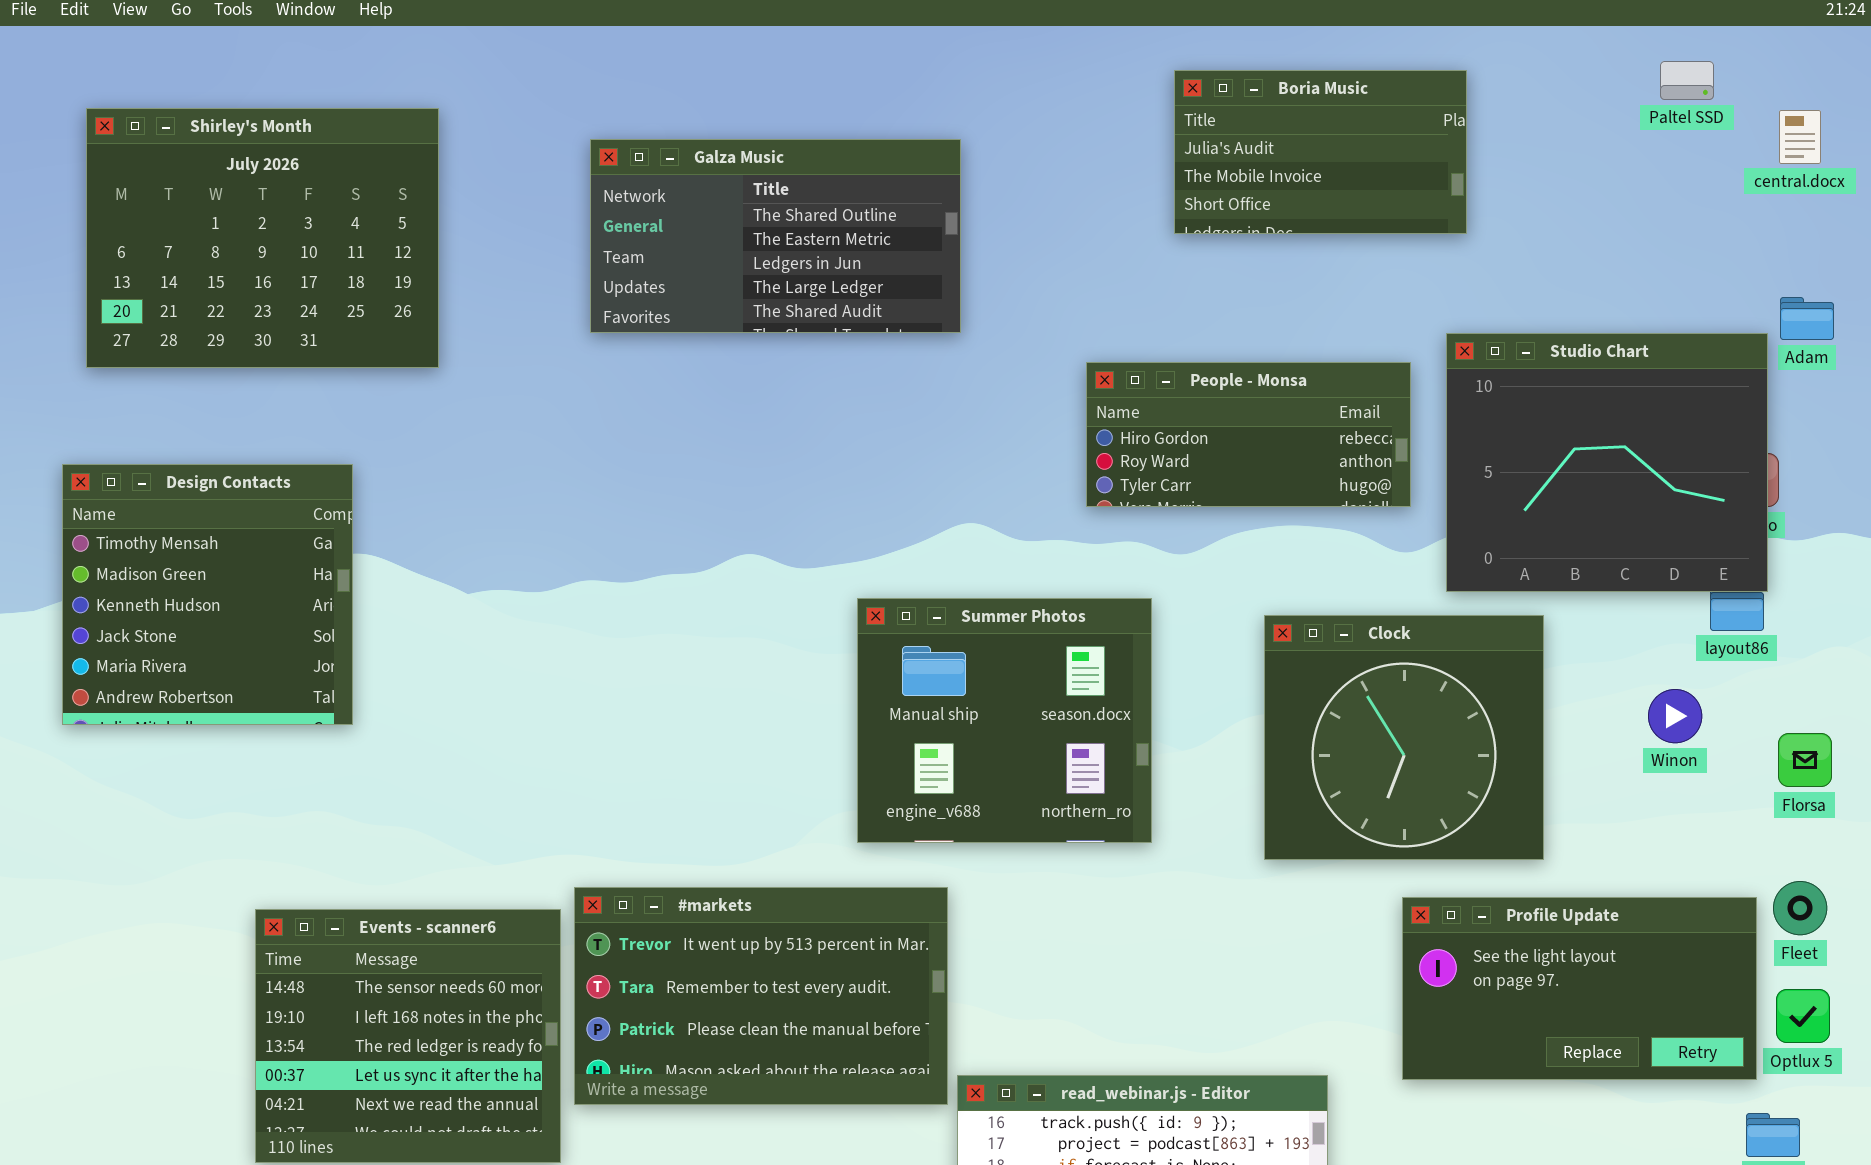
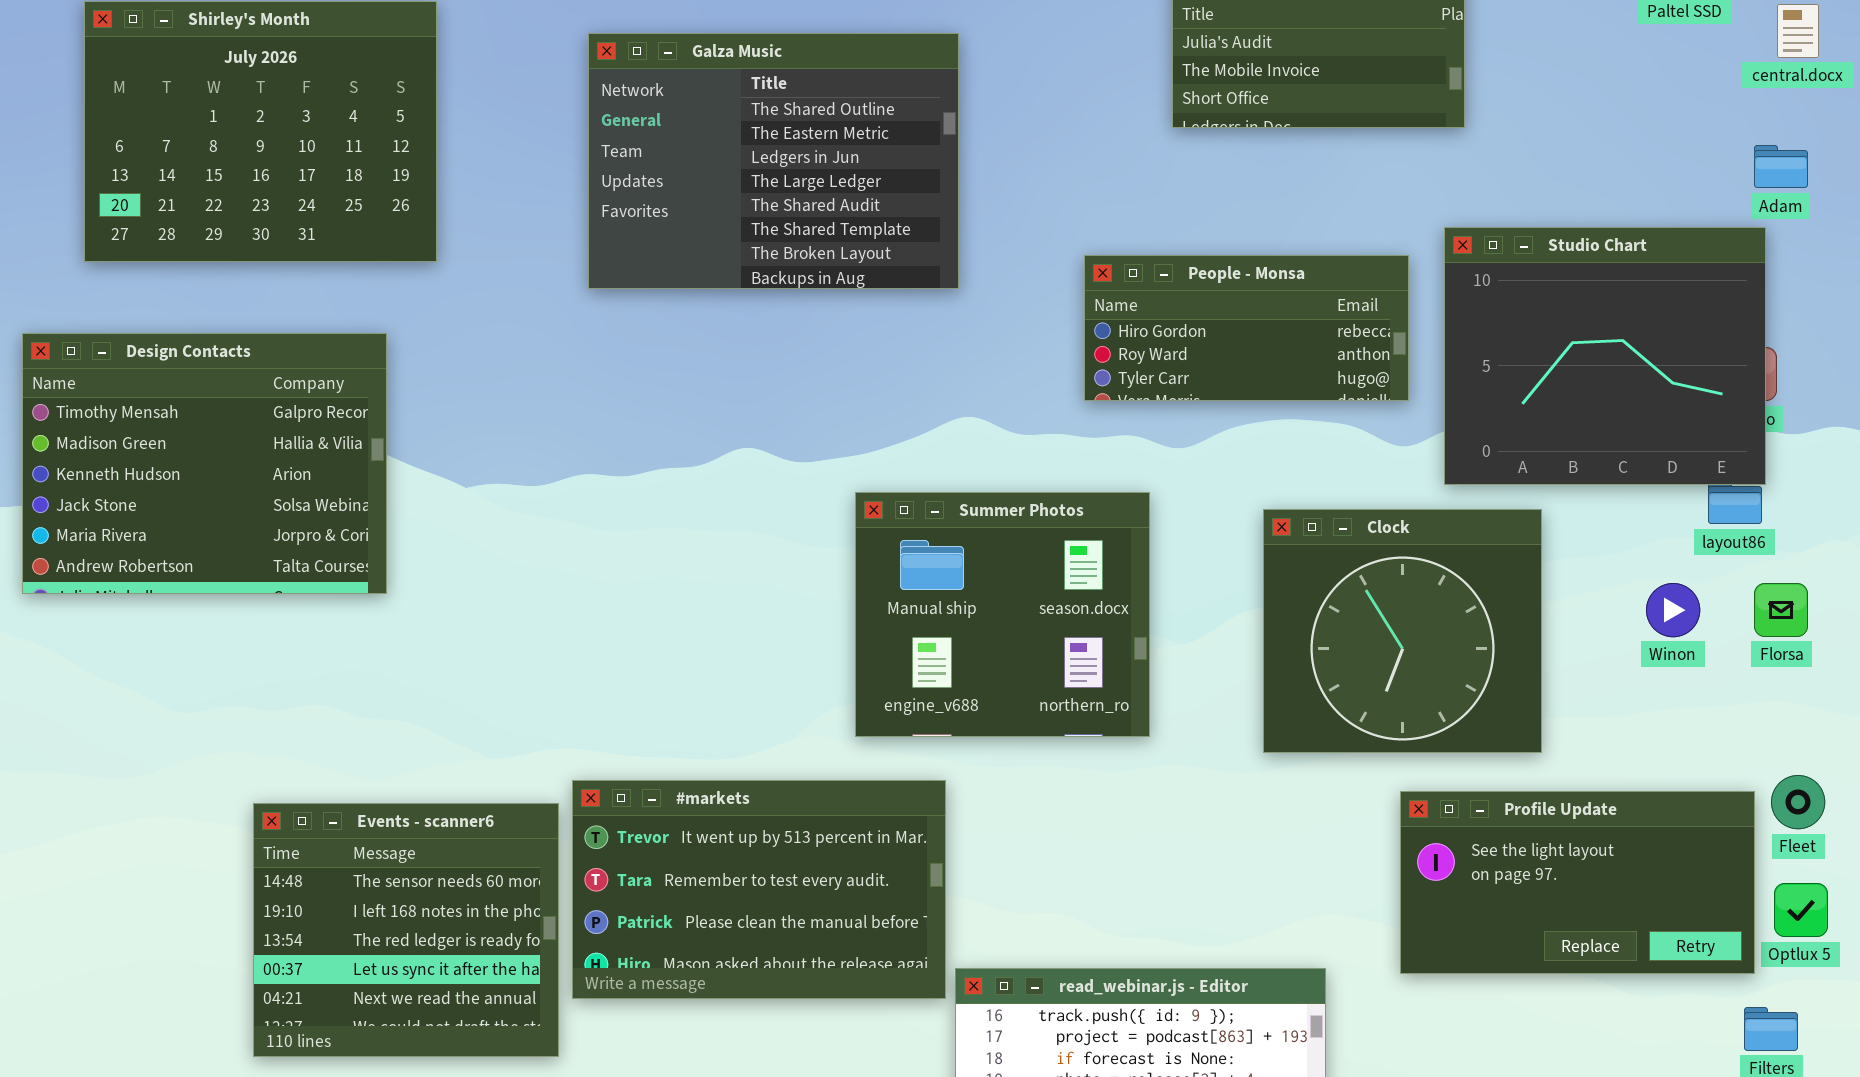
Galza Music: [590,139,961,333] -> [588,33,959,289], resized
Adam: [1780,297,1834,340] -> [1754,145,1808,188], moved
Design Contacts: [62,464,353,725] -> [22,333,387,594], moved, resized
Florsa: [1778,733,1832,787] -> [1754,583,1808,637], moved

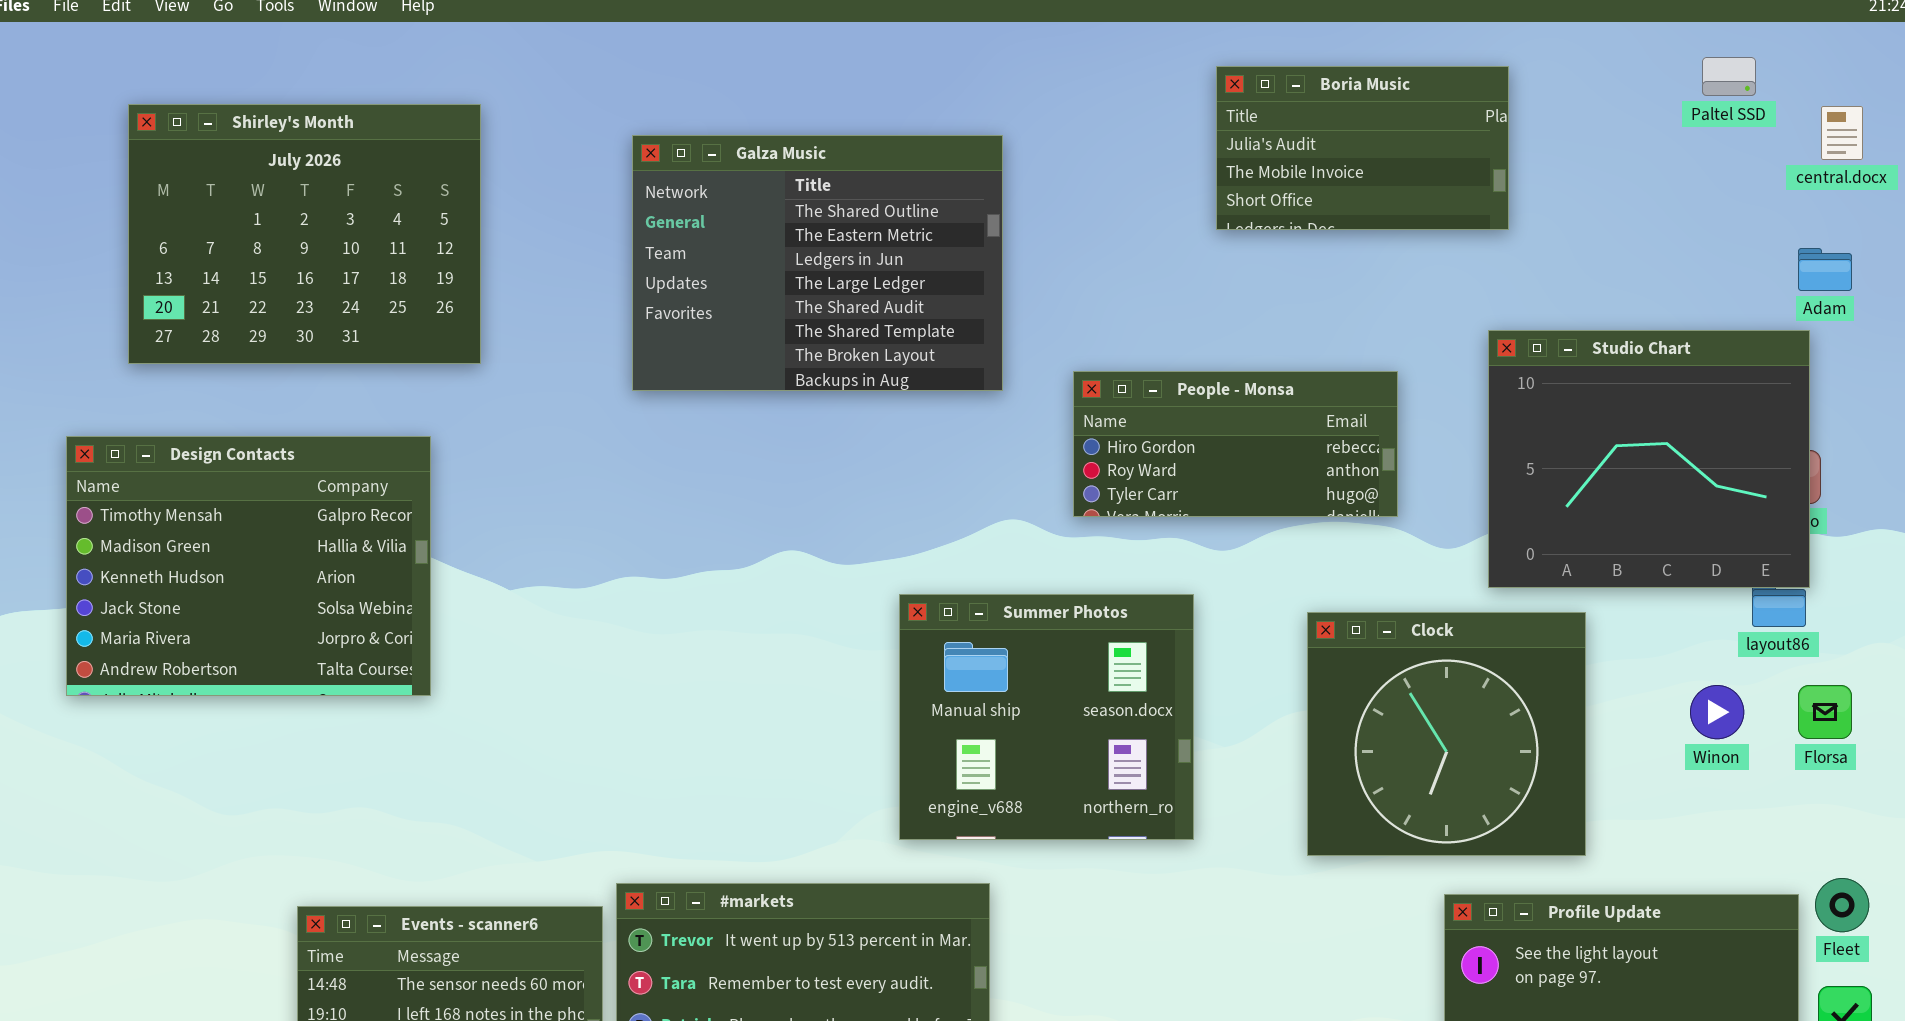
People - Monsa: [1084,255,1409,401] -> [1073,371,1398,517], moved

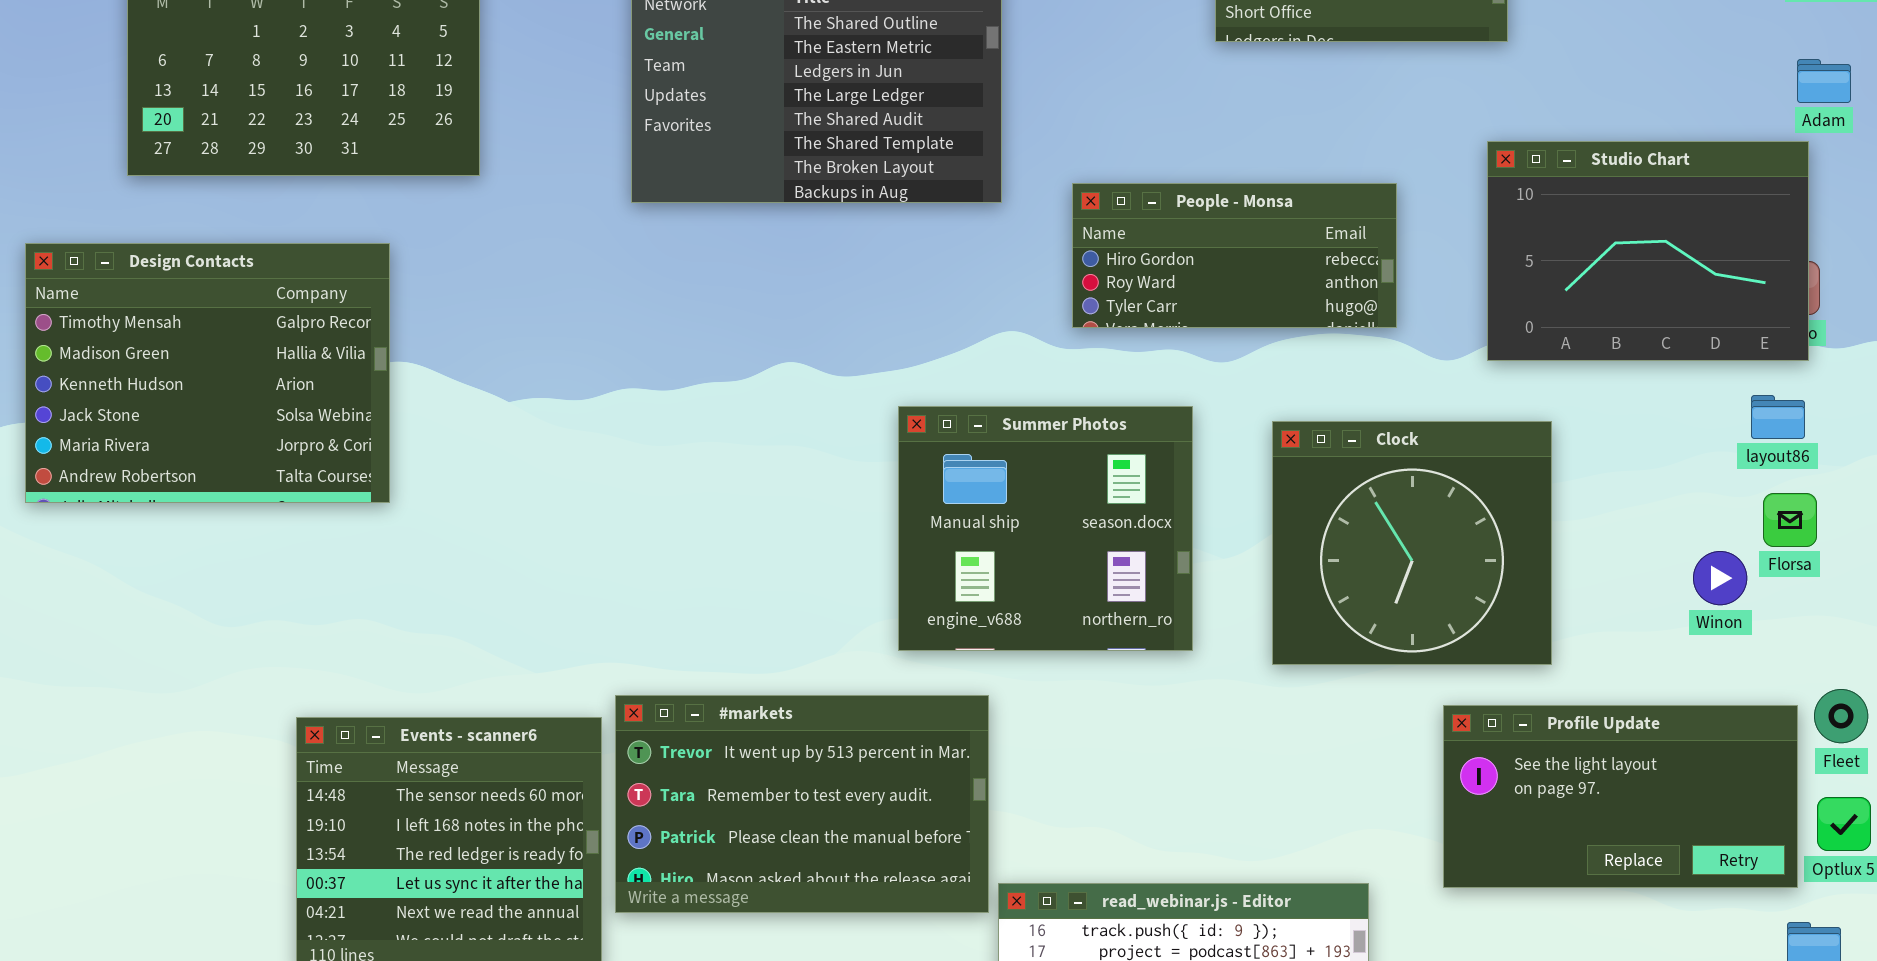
Studio Chart: [1488,330,1810,588] -> [1487,141,1809,361], resized
Design Contacts: [66,436,431,696] -> [25,243,390,503], moved
Clock: [1307,612,1586,856] -> [1272,421,1552,665], moved
Winon: [1690,685,1744,739] -> [1693,551,1747,605], moved
Florsa: [1798,685,1852,739] -> [1763,493,1817,547], moved

